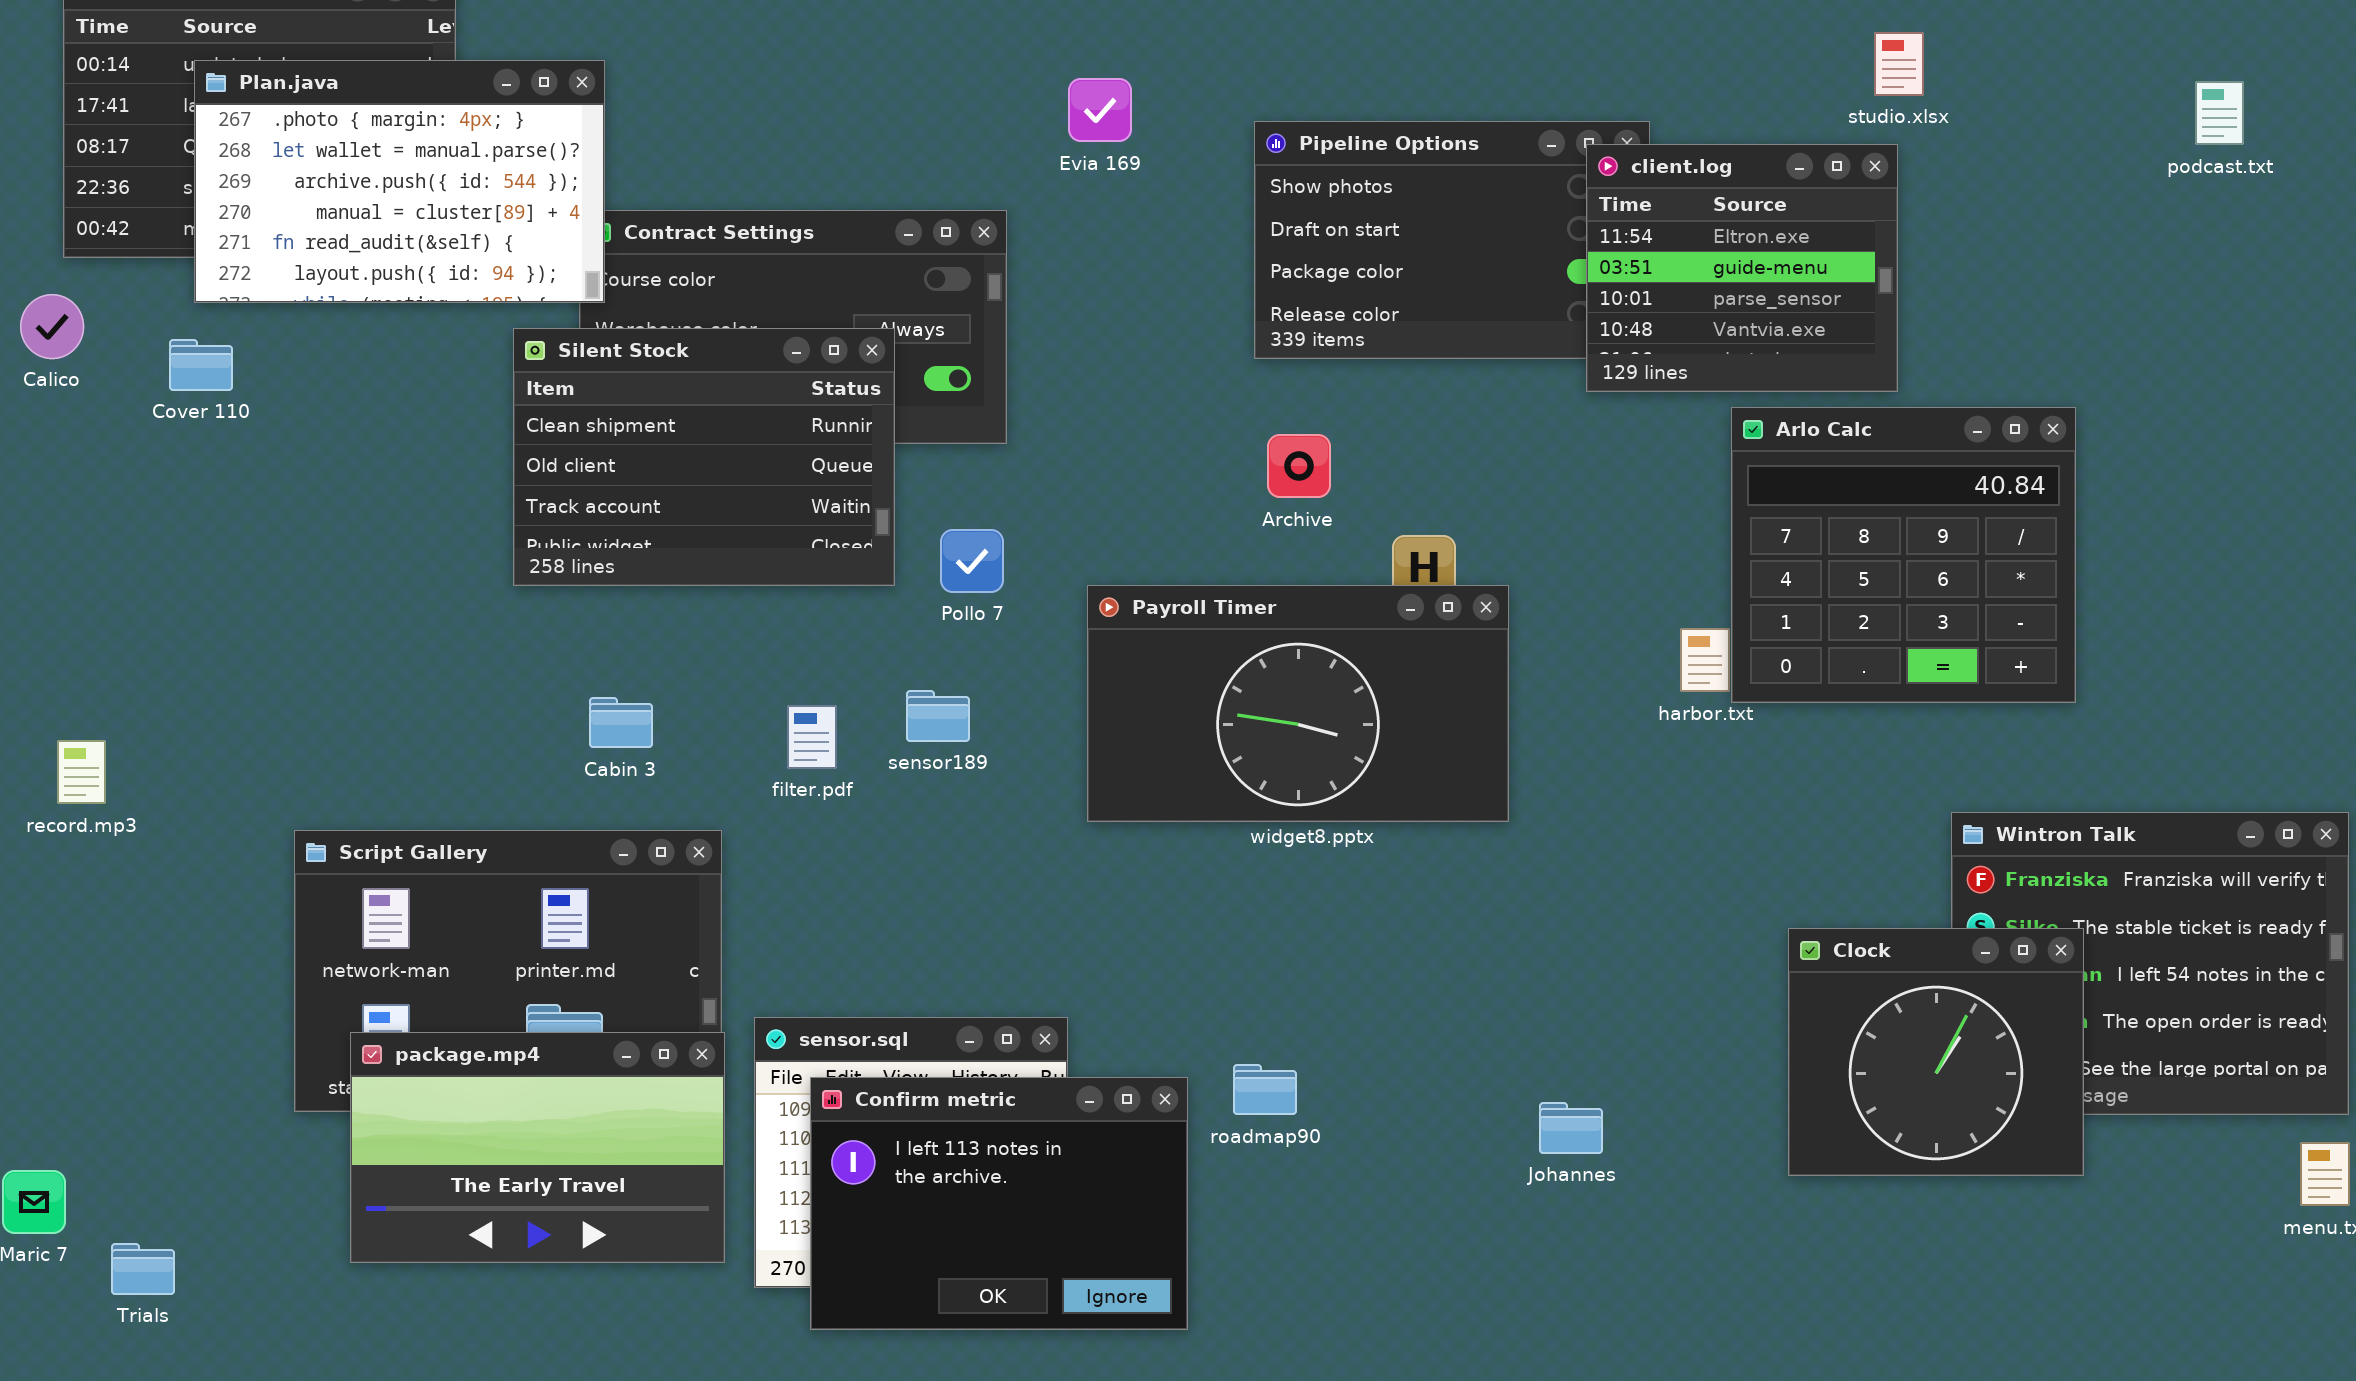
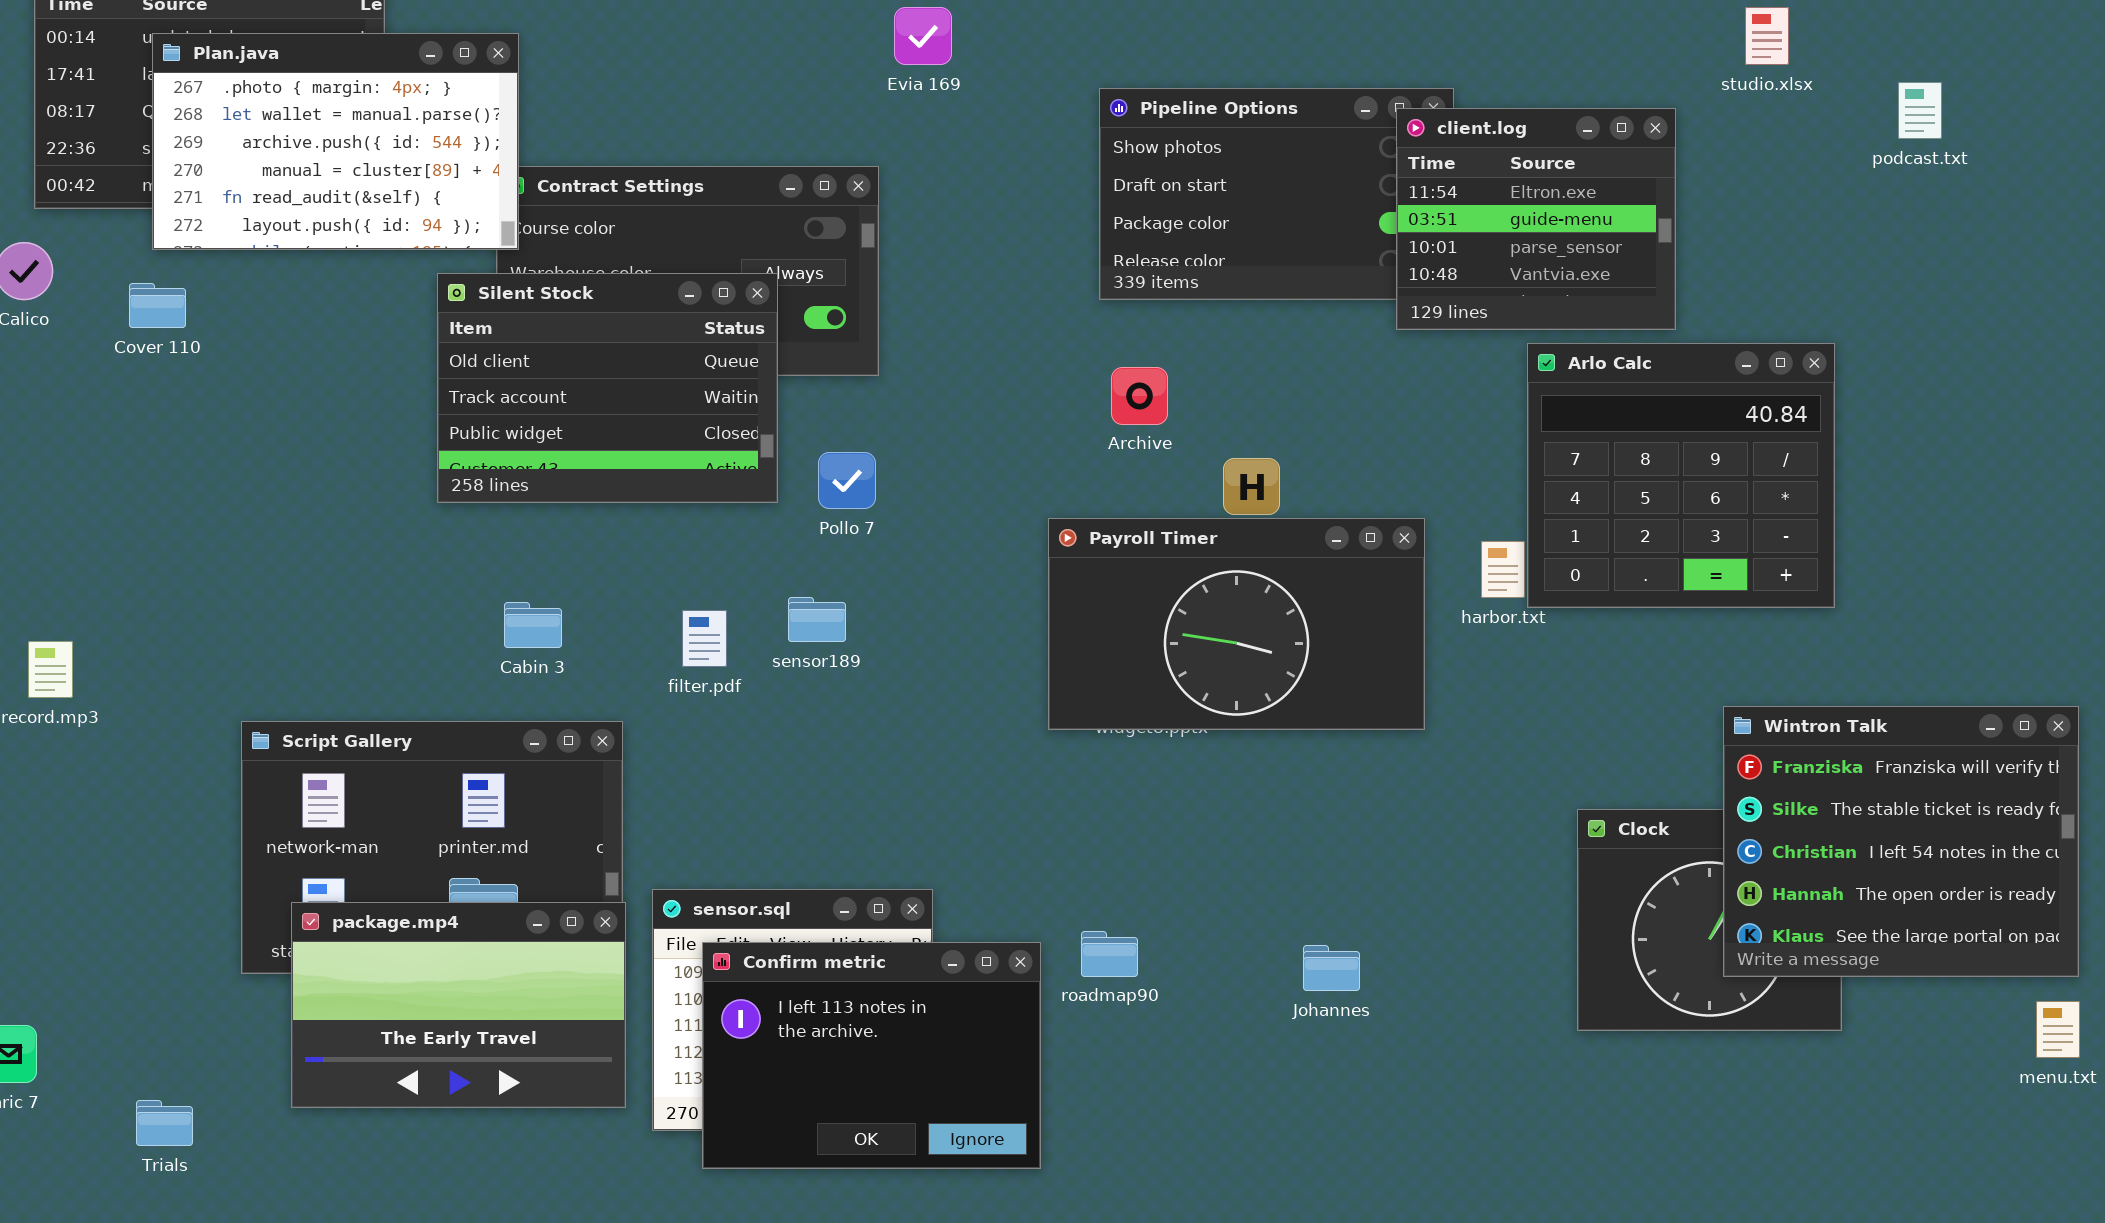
studio.xlsx: [1874,32,1924,96] -> [1745,7,1789,65], moved
Evia 169: [1068,78,1132,142] -> [894,7,952,65], moved
podcast.txt: [2195,81,2244,145] -> [1898,82,1942,139], moved
Silent Stock: [513,328,895,586] -> [437,273,778,503], scrolled down 1 row
Payroll Timer: [1087,585,1509,822] -> [1048,518,1425,730], moved
Wintron Talk: [1951,812,2349,1115] -> [1723,706,2079,977], raised
Johannes: [1539,1102,1603,1154] -> [1303,945,1360,991], moved
Trials: [111,1243,175,1295] -> [136,1100,193,1146], moved

